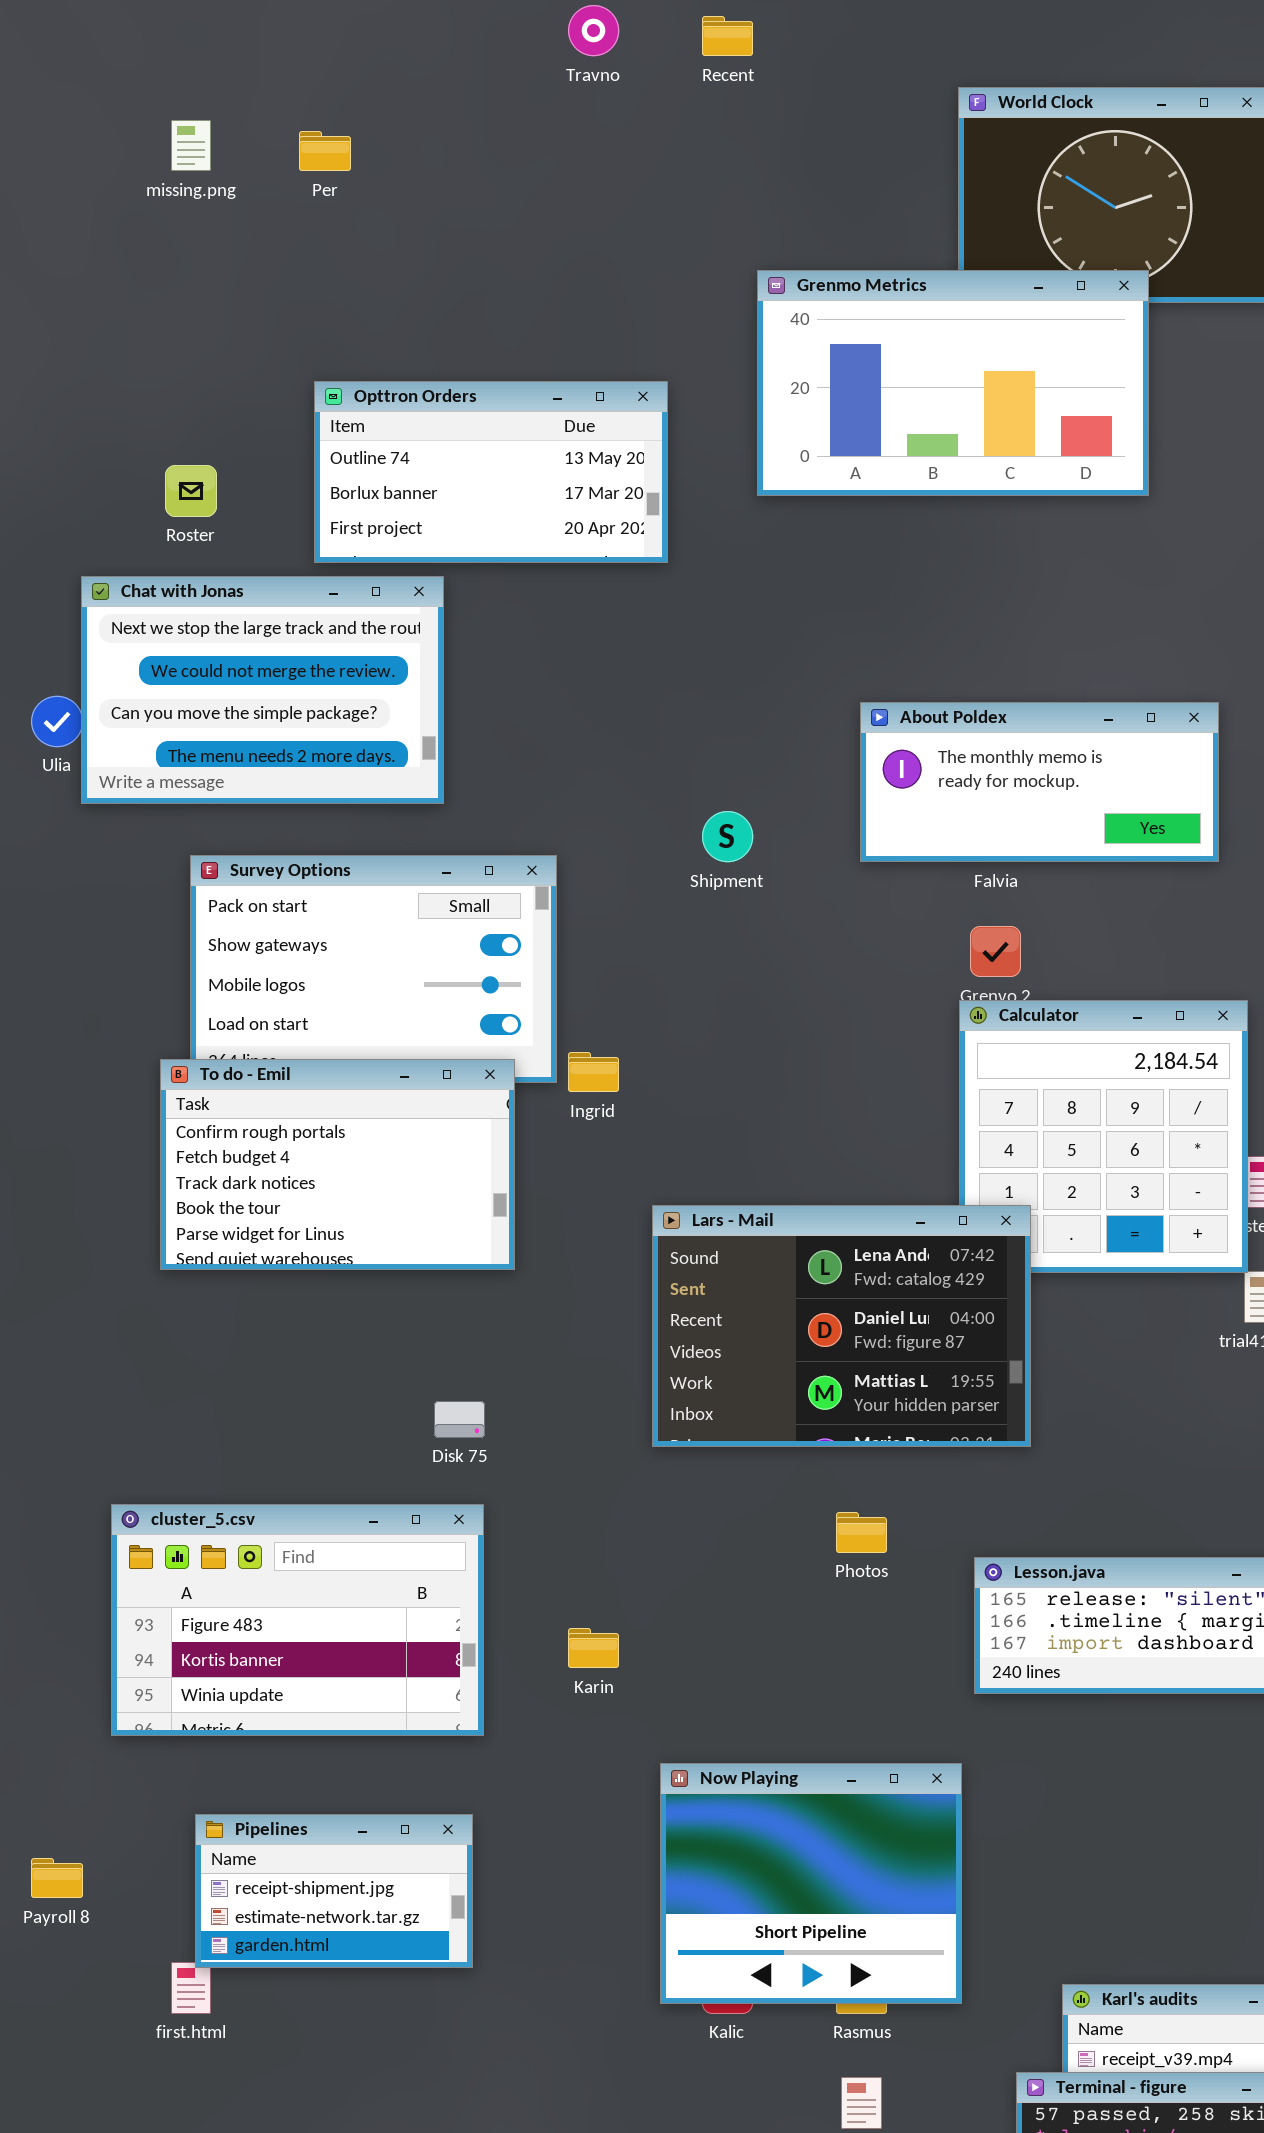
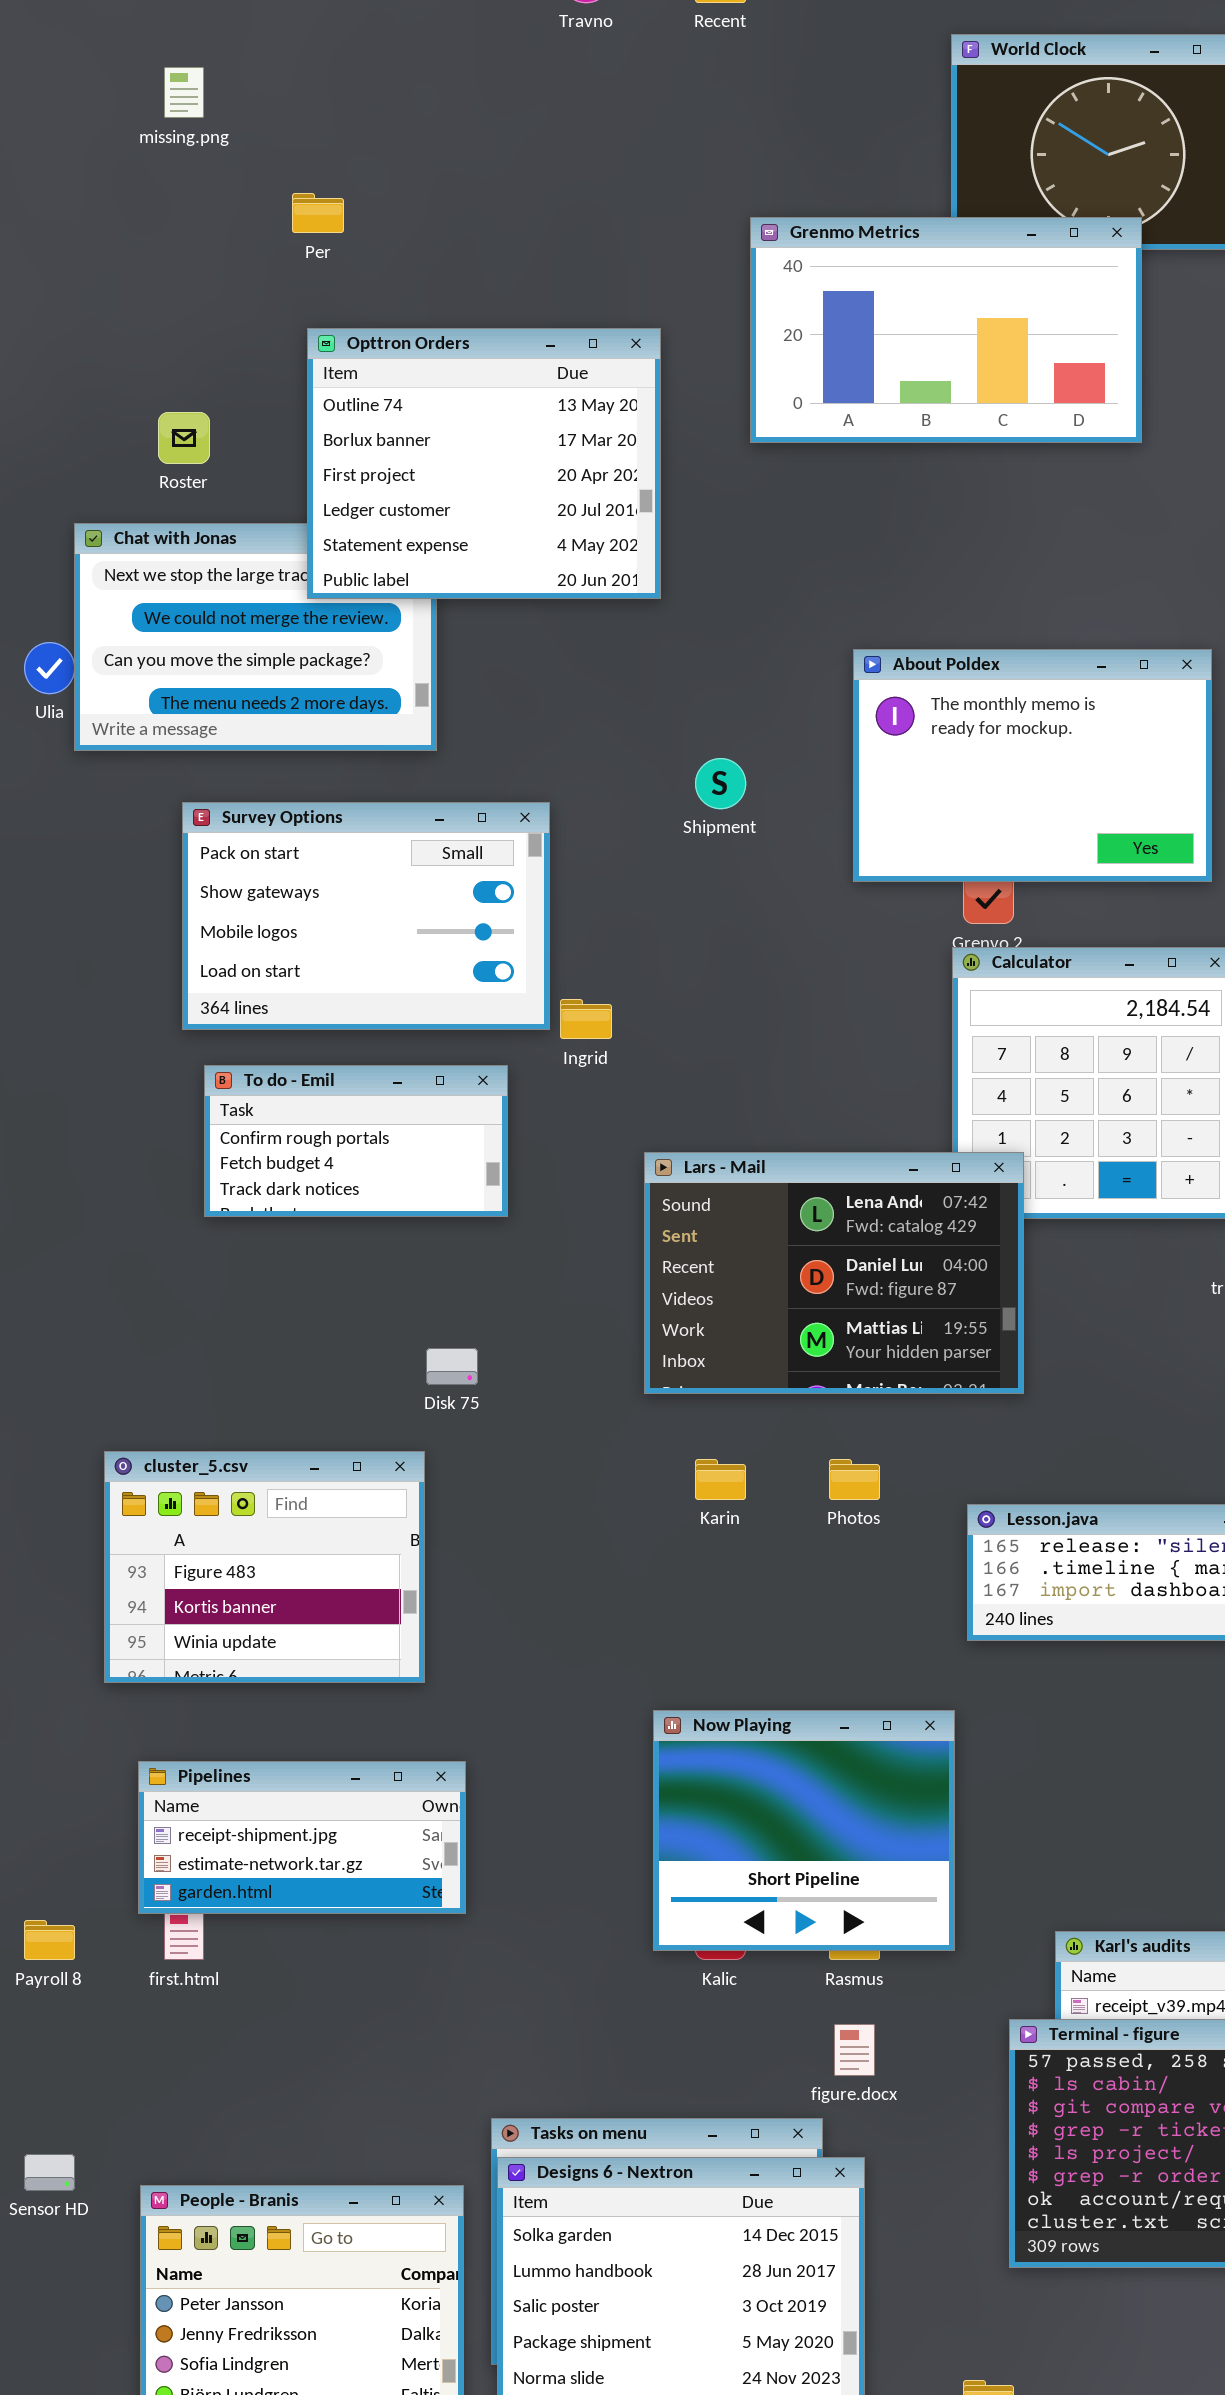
Per: [299,131,351,171] -> [292,193,344,233], moved
Opttron Orders: [314,381,668,563] -> [307,328,661,599], resized
About Poldex: [860,702,1219,862] -> [853,649,1212,882], resized
To do - Emil: [160,1059,515,1270] -> [204,1065,508,1217], resized
cluster_5.csv: [111,1504,484,1736] -> [104,1451,425,1683], resized
Karin: [568,1628,619,1668] -> [695,1459,746,1500], moved
Pipelines: [195,1814,473,1968] -> [138,1761,466,1914], resized
Payroll 8: [31,1858,83,1898] -> [24,1920,75,1960], moved

